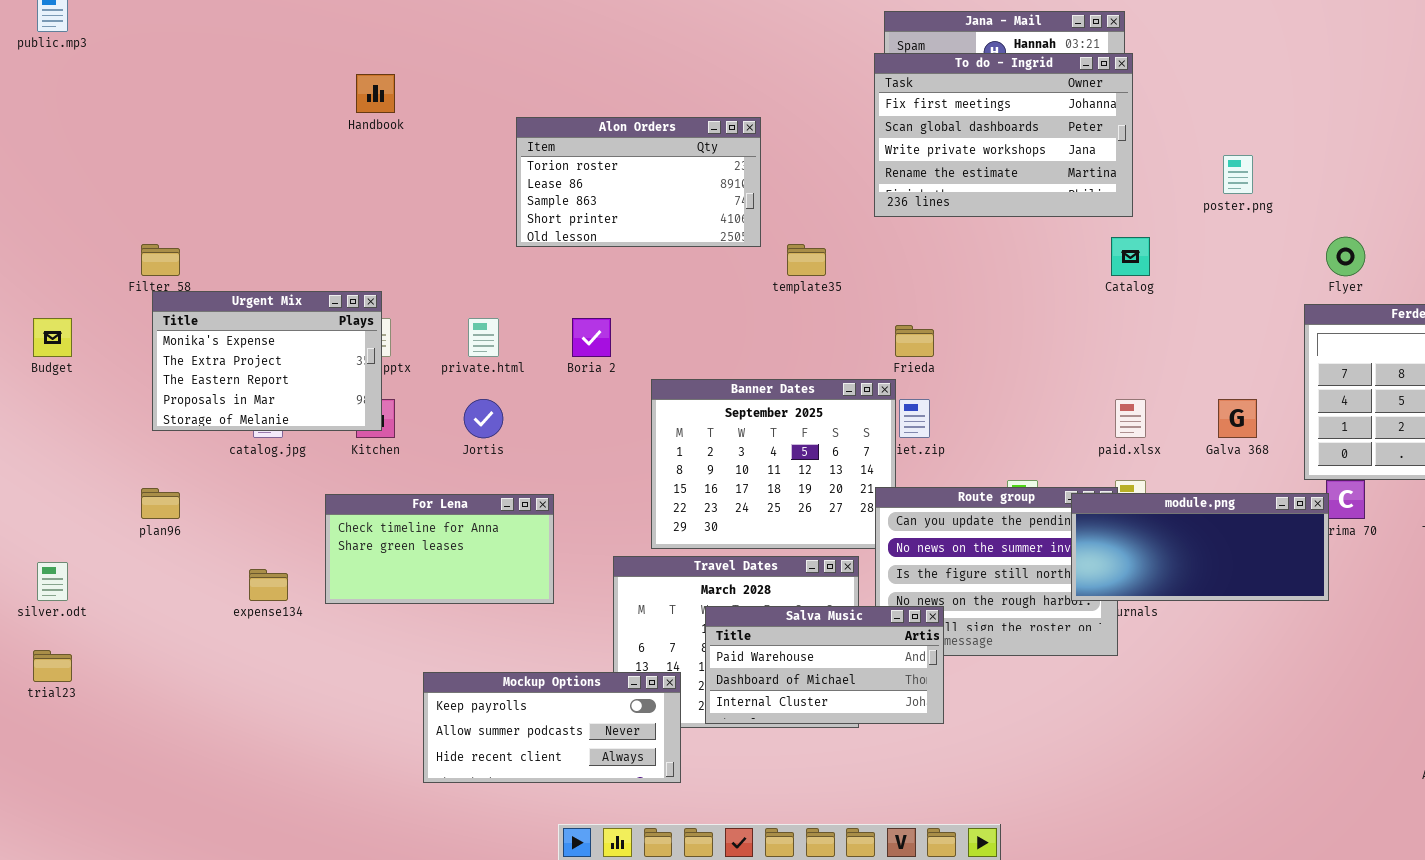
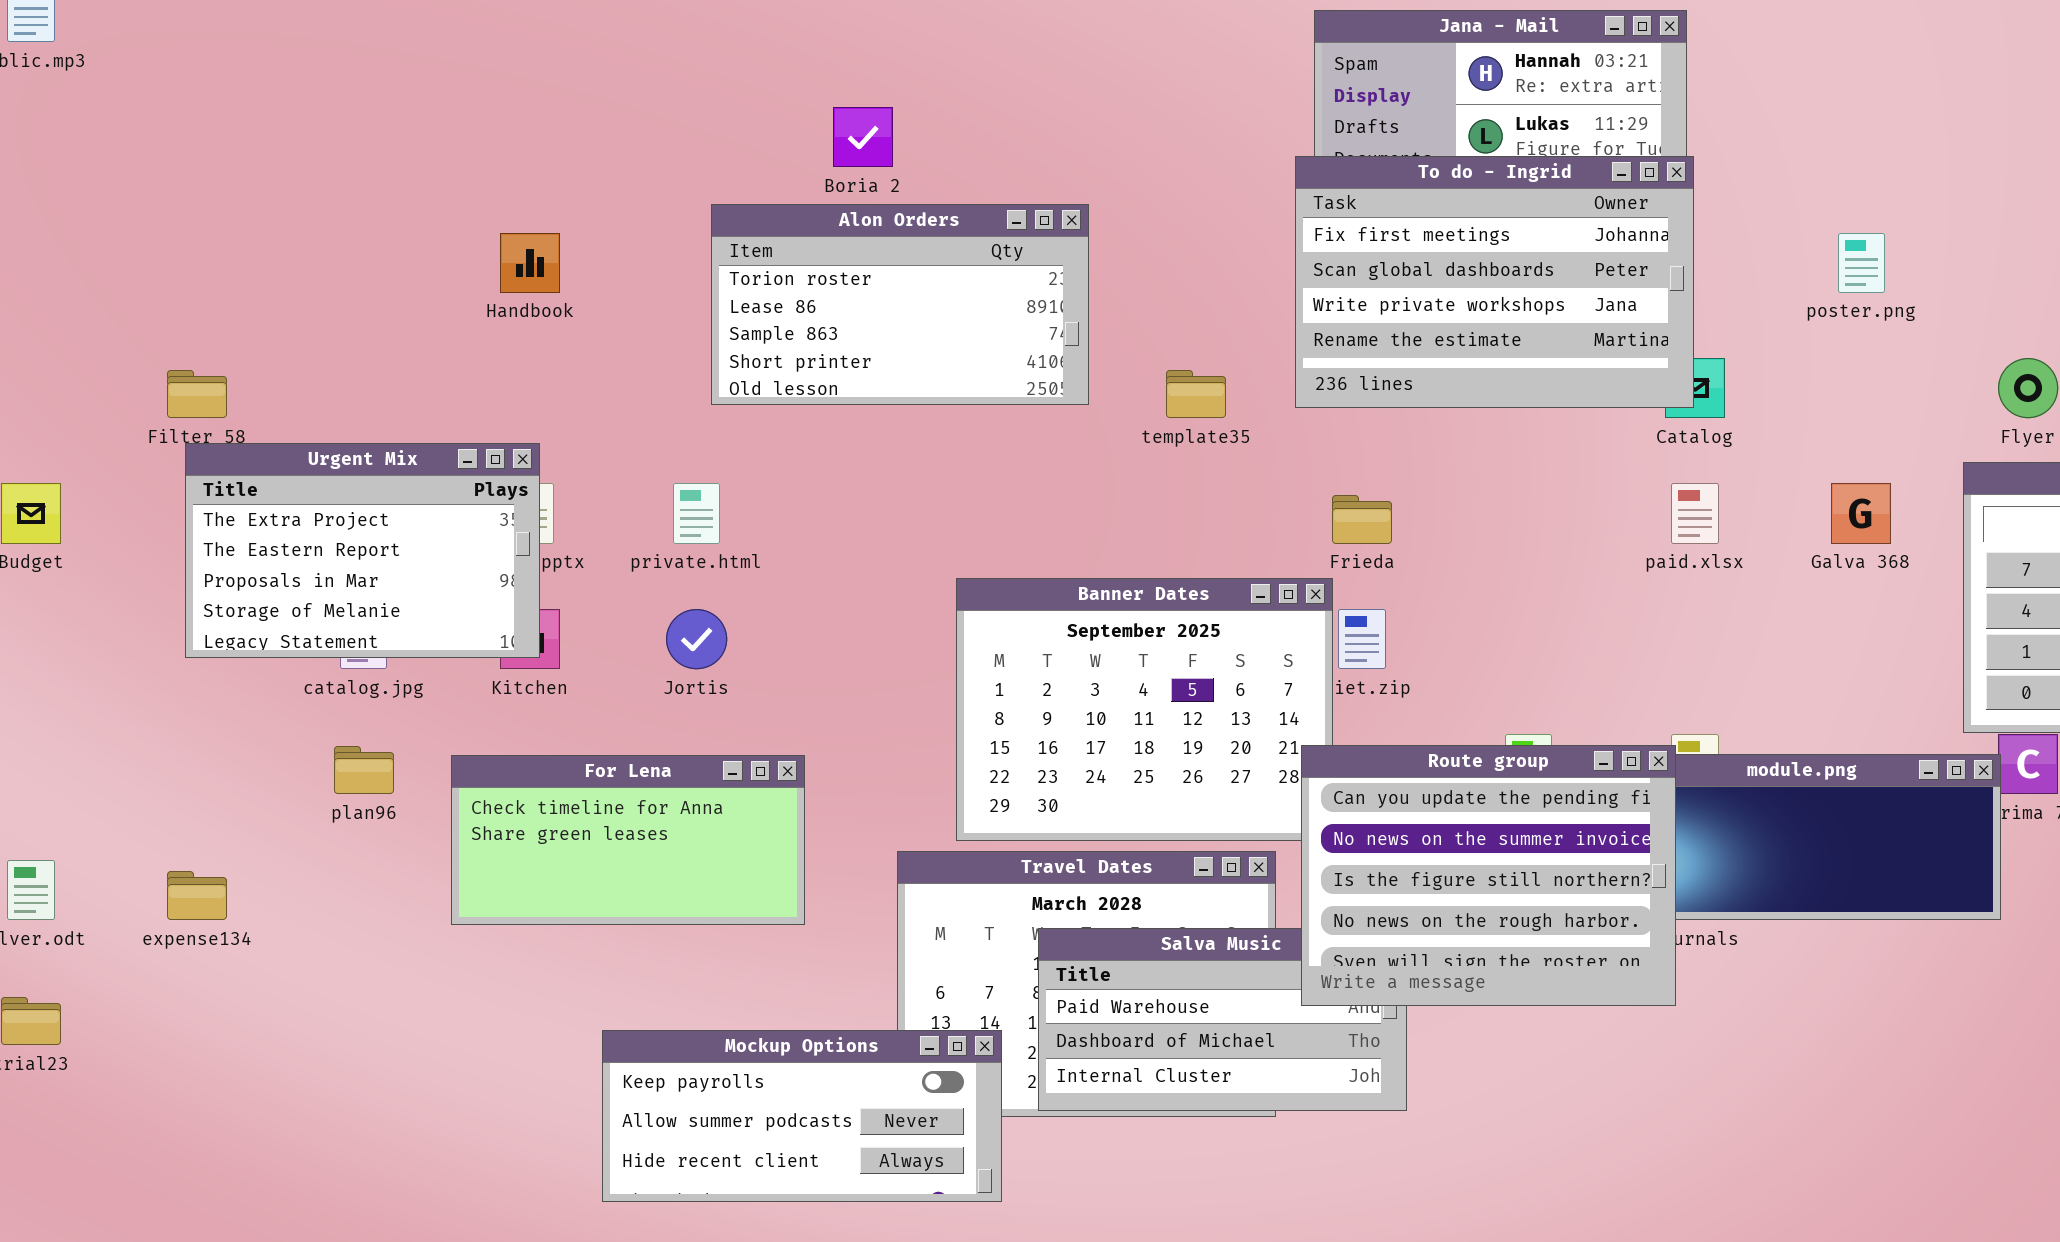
To do - Ingrid: [874,53,1133,217] -> [1295,156,1694,408], moved
Handbook: [356,74,395,113] -> [500,233,560,293], moved
Alon Orders: [516,117,761,247] -> [711,204,1089,405], moved
Urgent Mix: [152,291,382,431] -> [185,443,540,658], scrolled down 1 row
Boria 2: [572,318,611,357] -> [833,107,893,167], moved
paid.xlsx: [1115,399,1146,438] -> [1671,483,1719,544], moved
Galva 368: [1218,399,1257,438] -> [1831,483,1891,544], moved
Route group: [875,487,1118,656] -> [1301,745,1676,1006], raised
plan96: [141,488,180,519] -> [334,746,394,794], moved
expense134: [249,569,288,601] -> [167,871,227,920], moved

